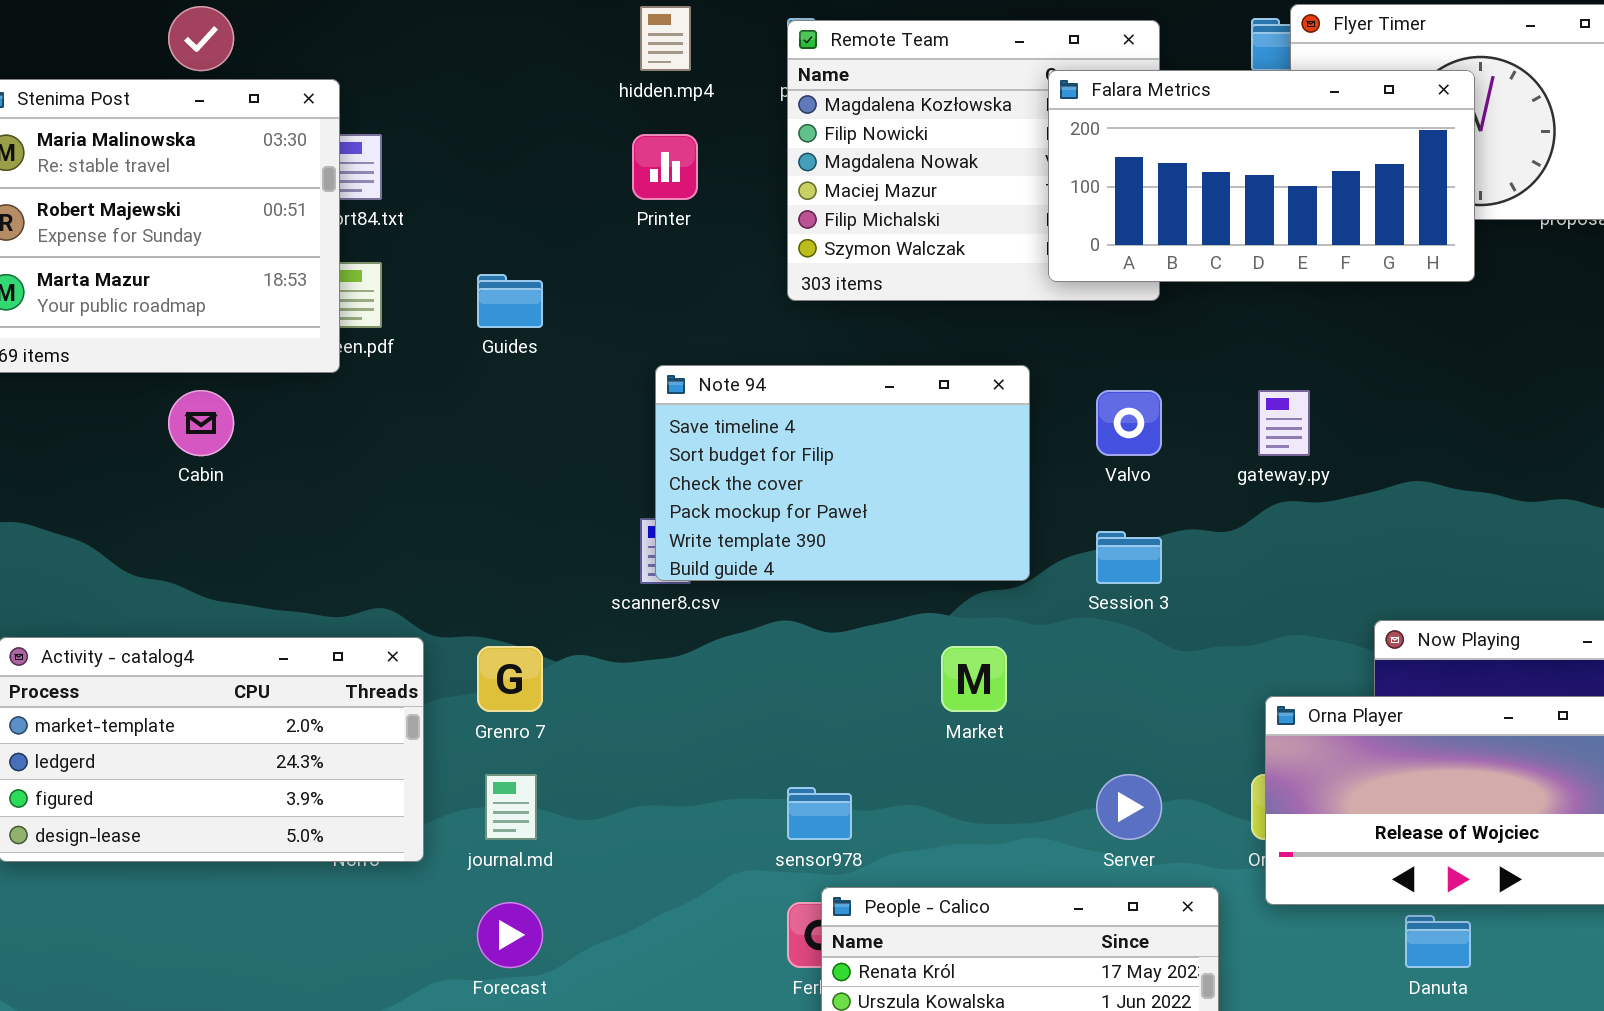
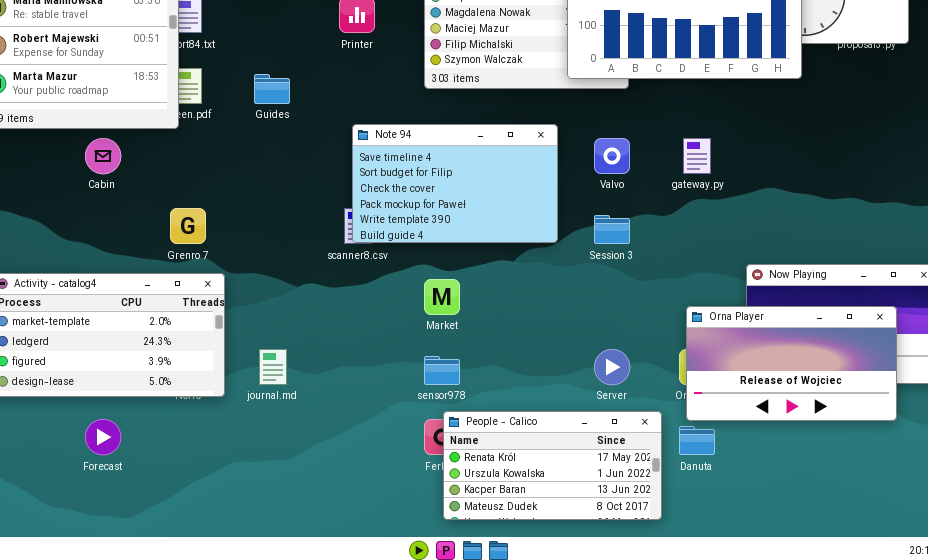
Grenro 7: [477,646,543,712] -> [170,208,206,244], moved
Market: [941,646,1007,712] -> [424,279,460,315], moved
Forecast: [477,902,543,968] -> [85,419,121,455], moved
Danuta: [1405,915,1471,968] -> [679,426,715,455], moved

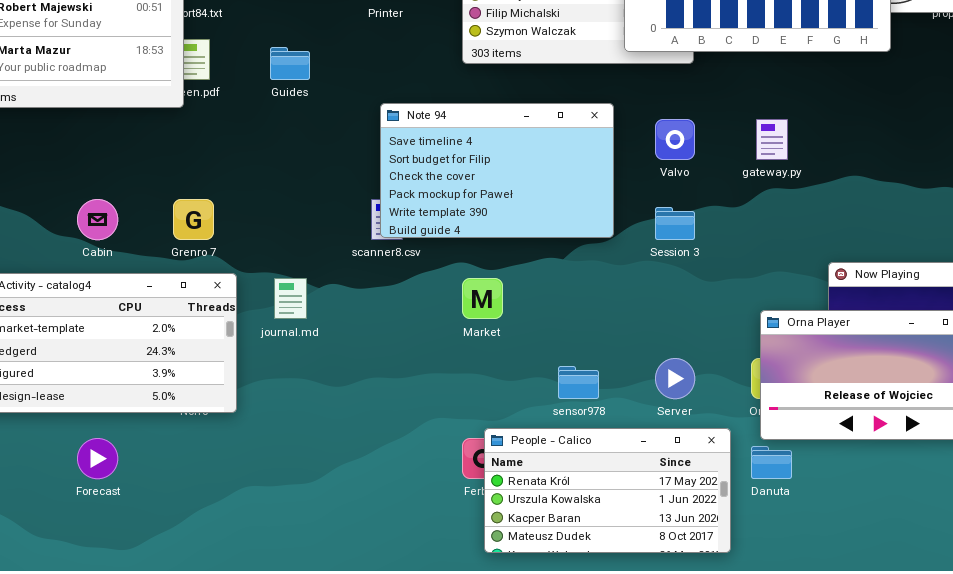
Cabin: [85,138,121,174] -> [77,199,118,240], moved
journal.md: [259,349,287,385] -> [274,278,307,319], moved
sensor978: [424,356,460,385] -> [558,366,599,399], moved

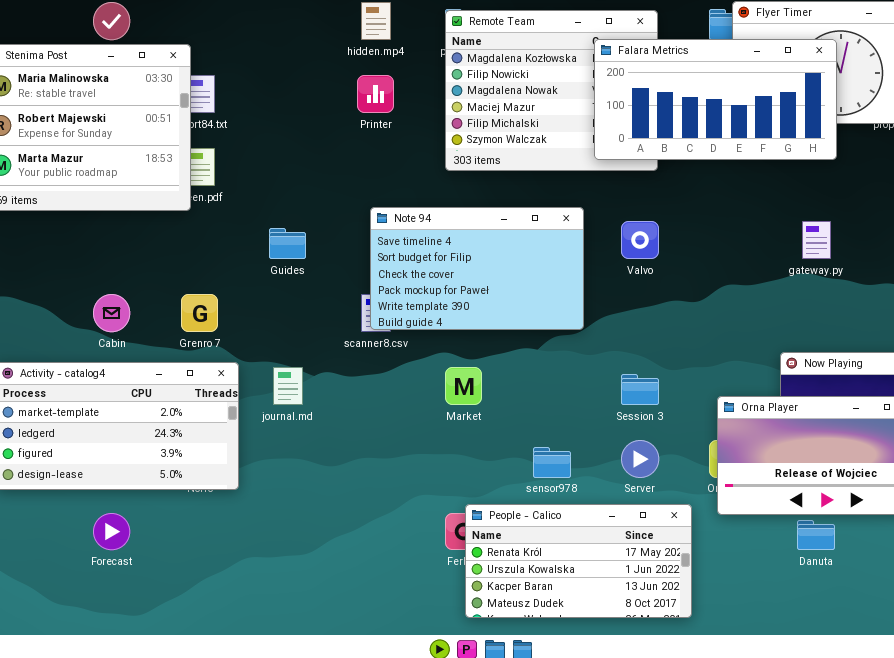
Guides: [270,47,310,80] -> [269,228,306,259], moved
gateway.py: [756,119,788,160] -> [802,221,831,259], moved
Session 3: [655,207,695,240] -> [621,374,659,405], moved
Danuta: [751,446,792,479] -> [797,520,835,550], moved

